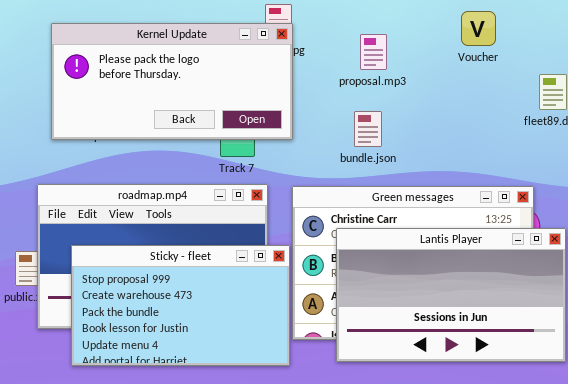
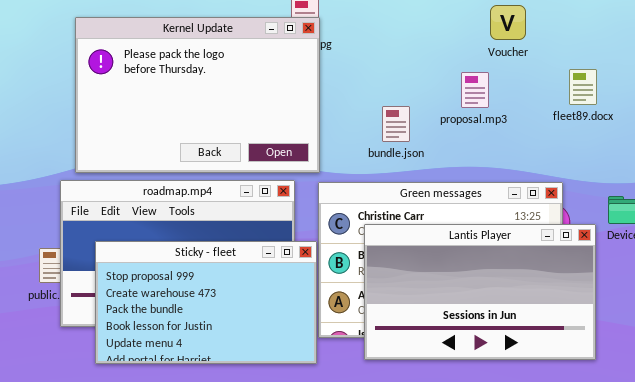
Kernel Update: [51,23,293,140] -> [75,17,320,173], resized
proposal.mp3: [360,34,387,70] -> [461,72,489,108], moved

